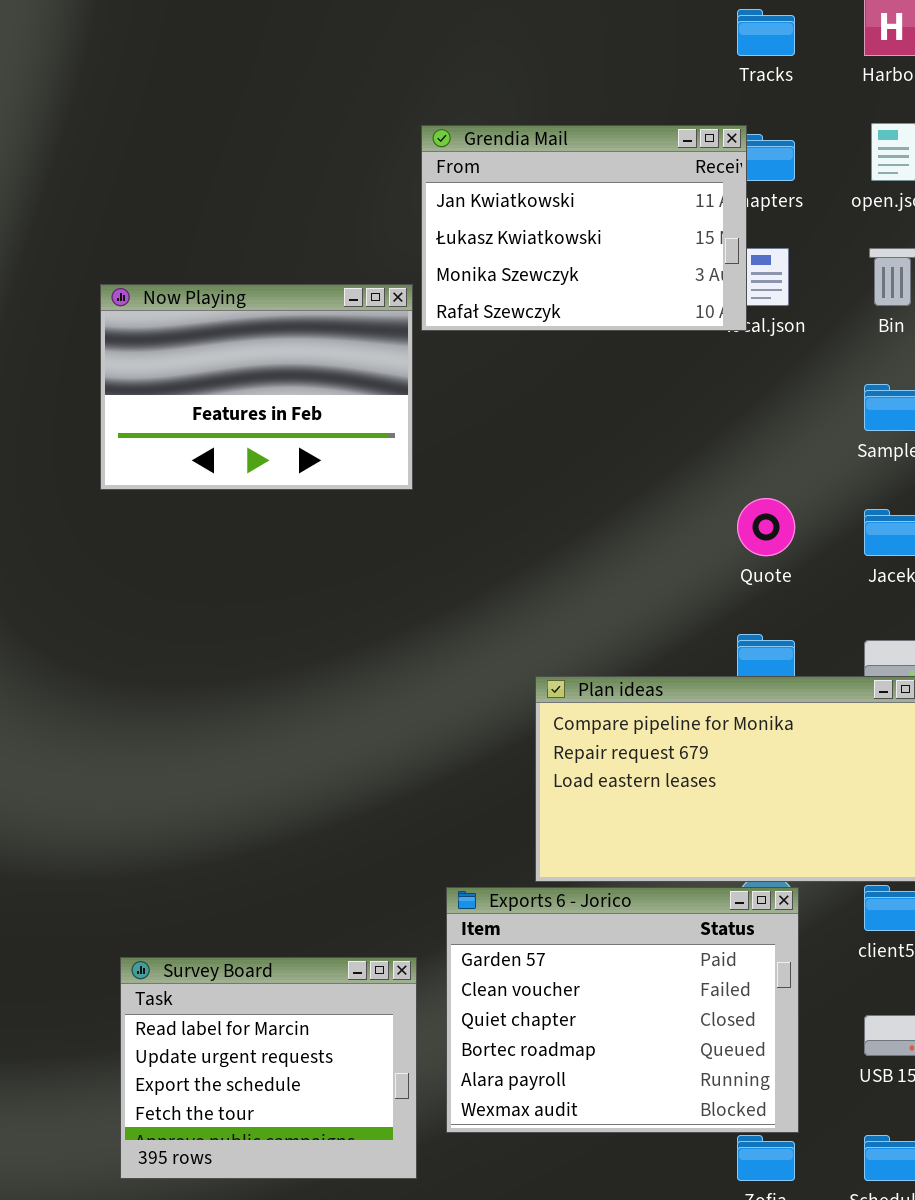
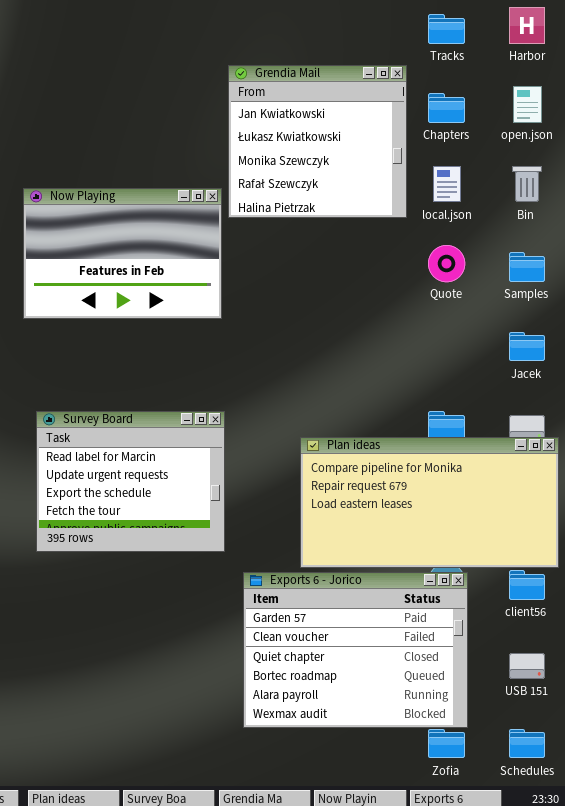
Grendia Mail: [421,125,747,331] -> [228,65,407,218], resized
Quote: [737,498,795,556] -> [428,245,465,282], moved
Survey Board: [120,957,417,1179] -> [36,411,225,552], moved

